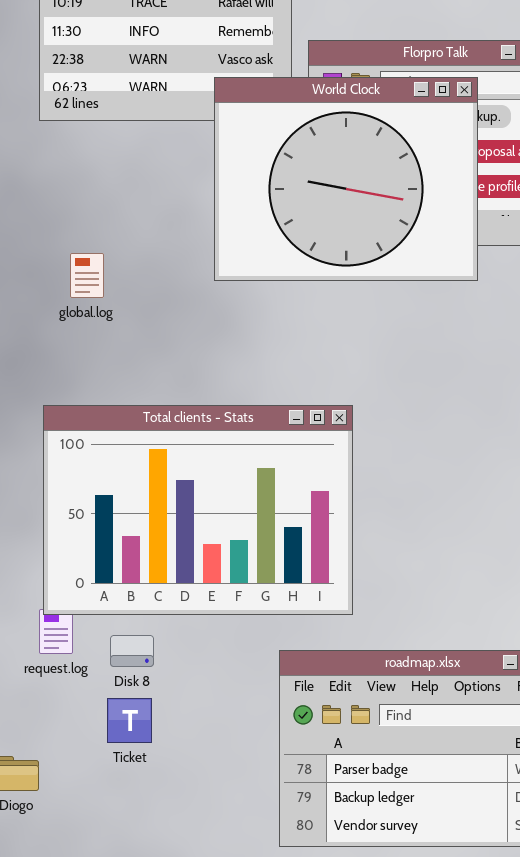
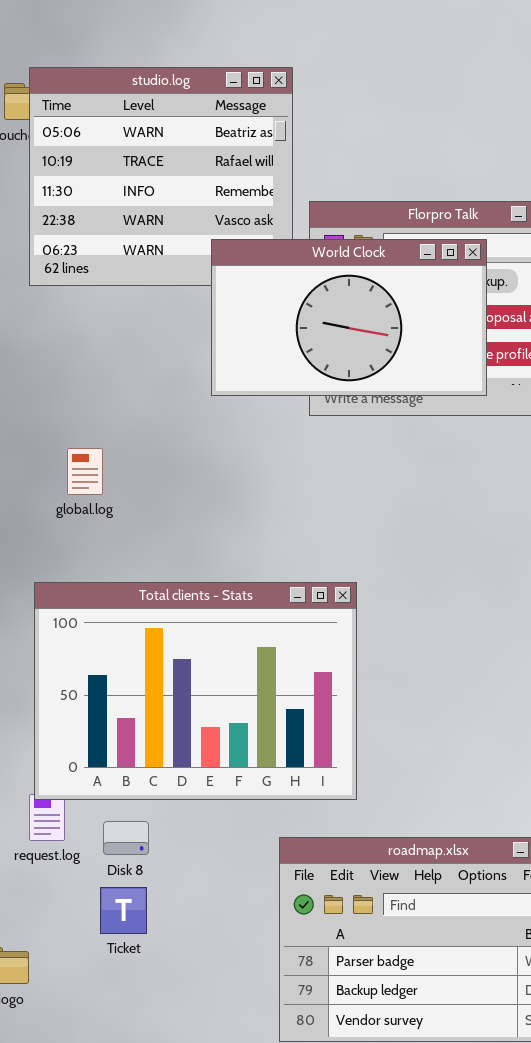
World Clock: [214,77,478,281] -> [211,239,487,396], resized
global.log: [70,253,104,298] -> [67,448,103,495], moved

